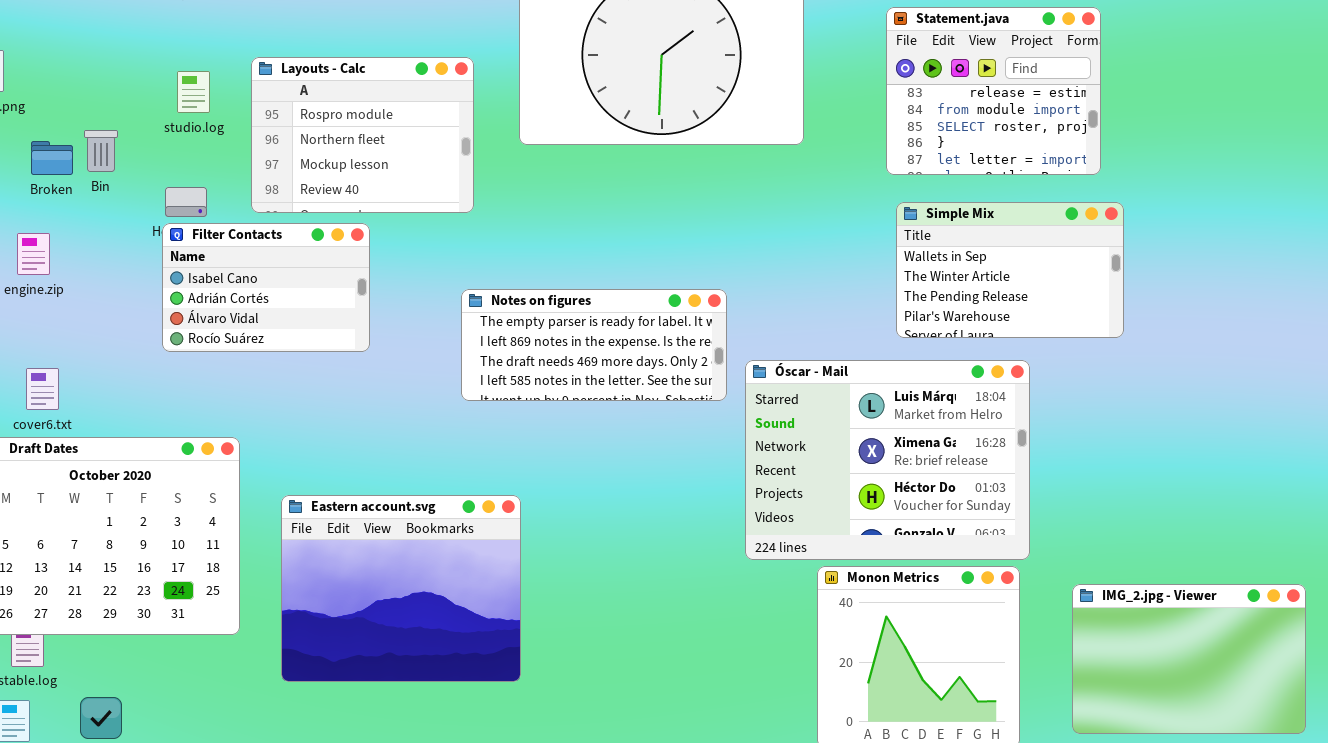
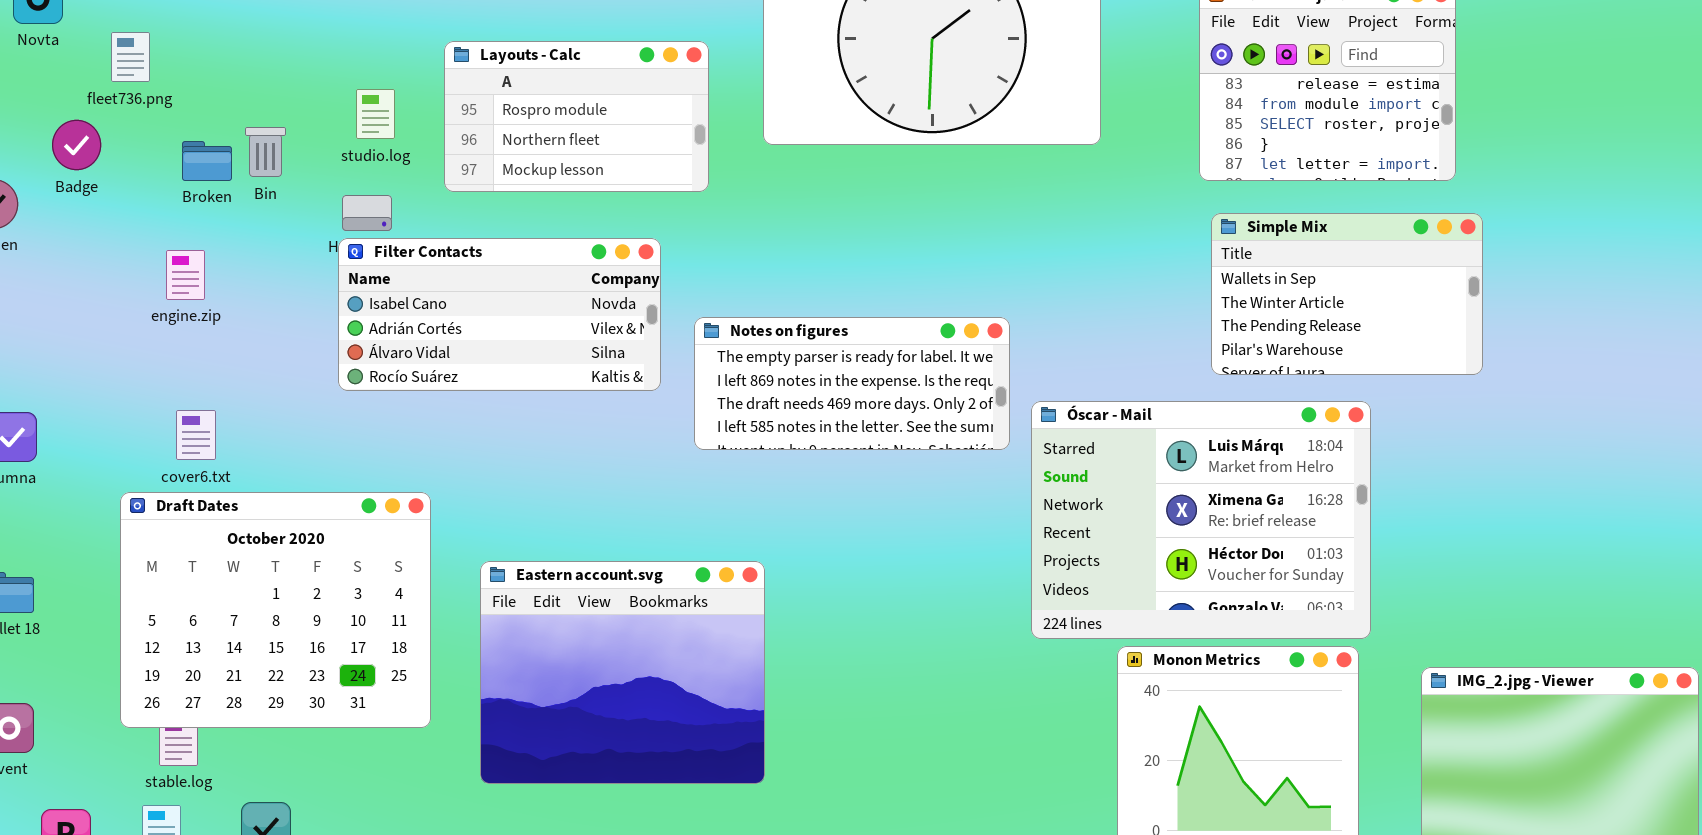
Layouts - Calc: [251,57,474,213] -> [444,41,709,192], resized
studio.log: [177,71,210,113] -> [356,89,395,139], moved
Filter Contacts: [162,223,370,352] -> [338,238,661,391], resized

